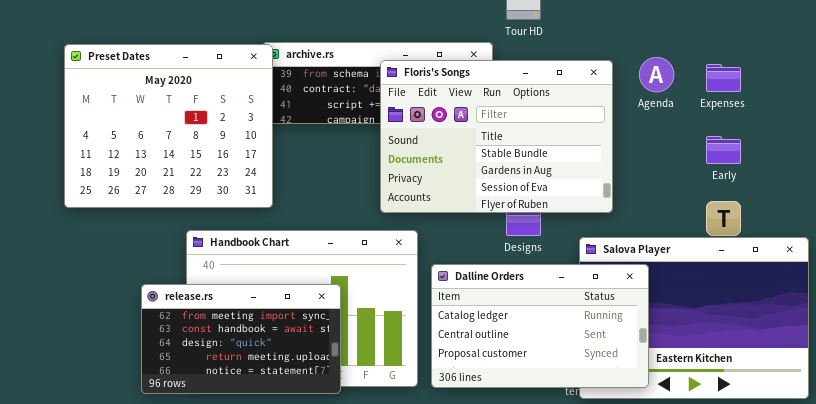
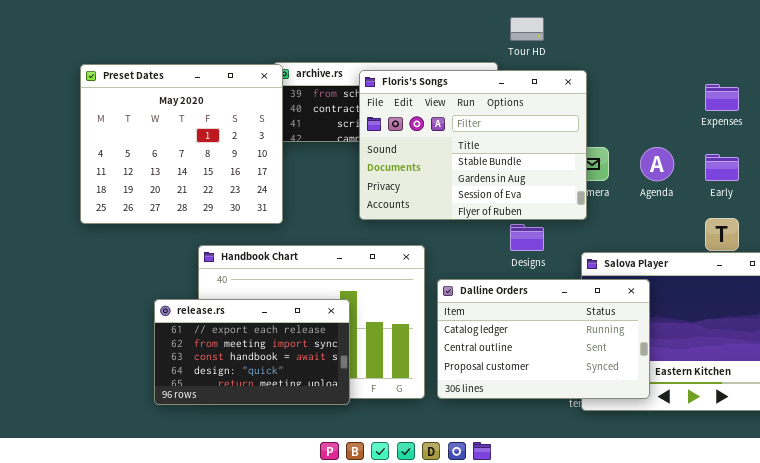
Agenda: [639,57,674,92] -> [640,147,674,181], moved
Floris's Songs: [380,60,613,213] -> [359,70,587,220], moved
release.rs: [141,284,341,394] -> [154,299,350,405], scrolled up 1 row

